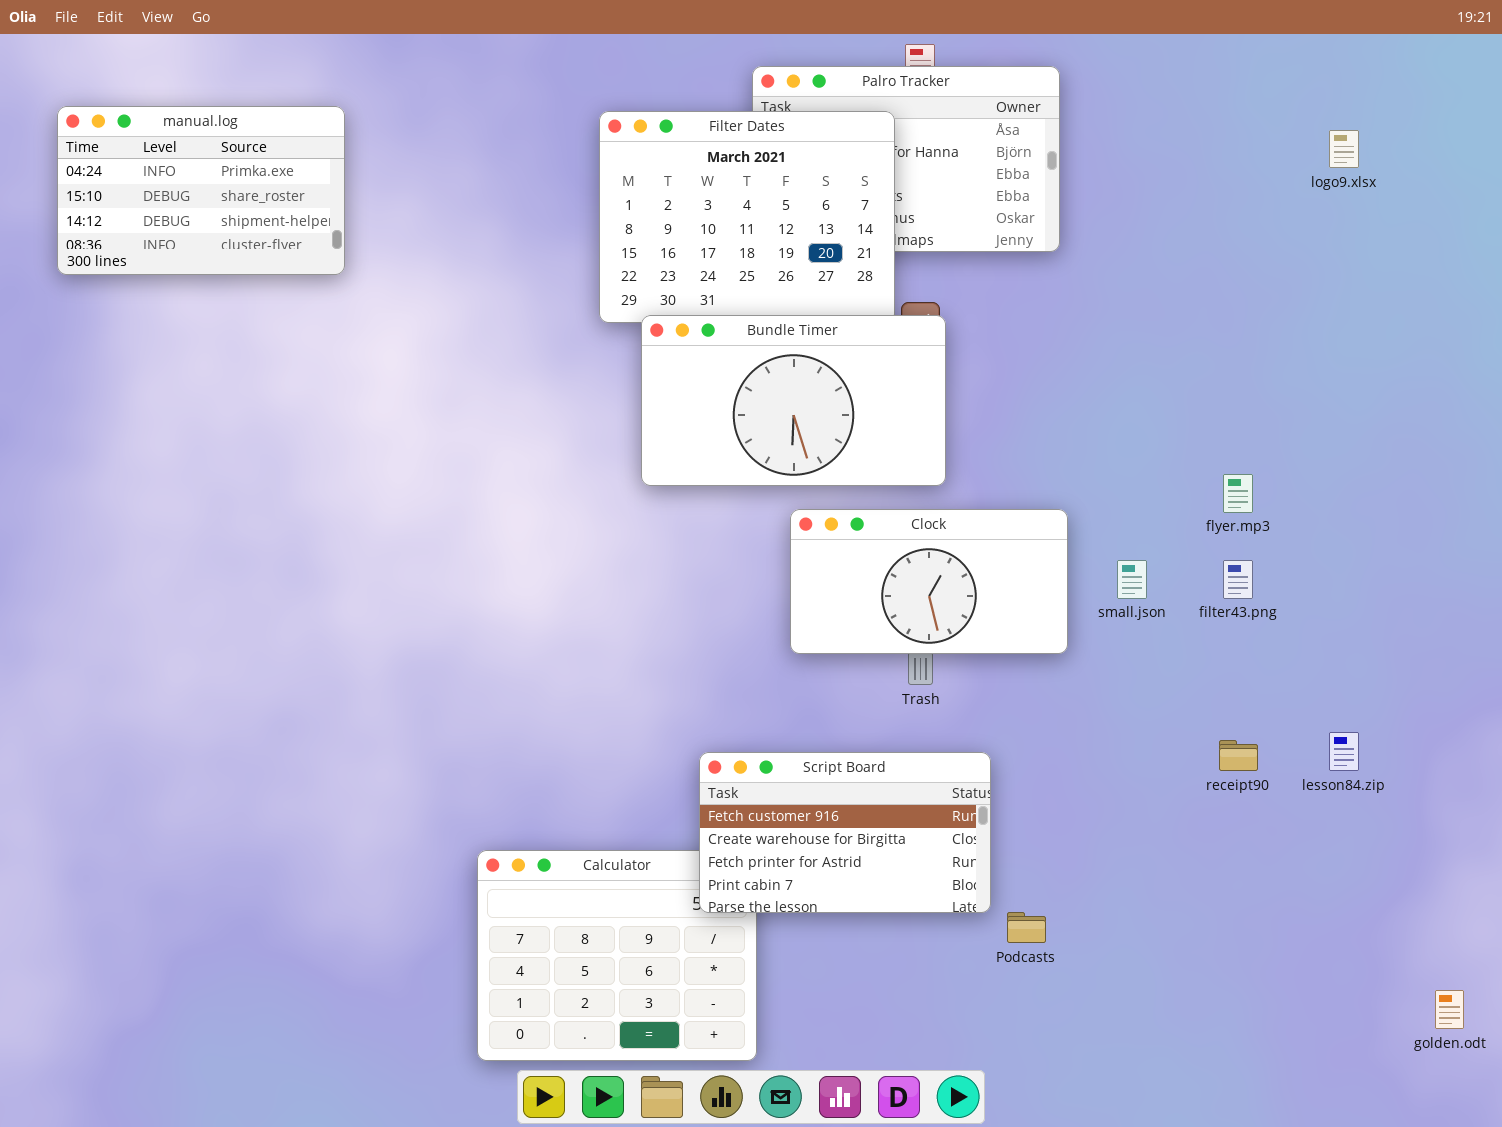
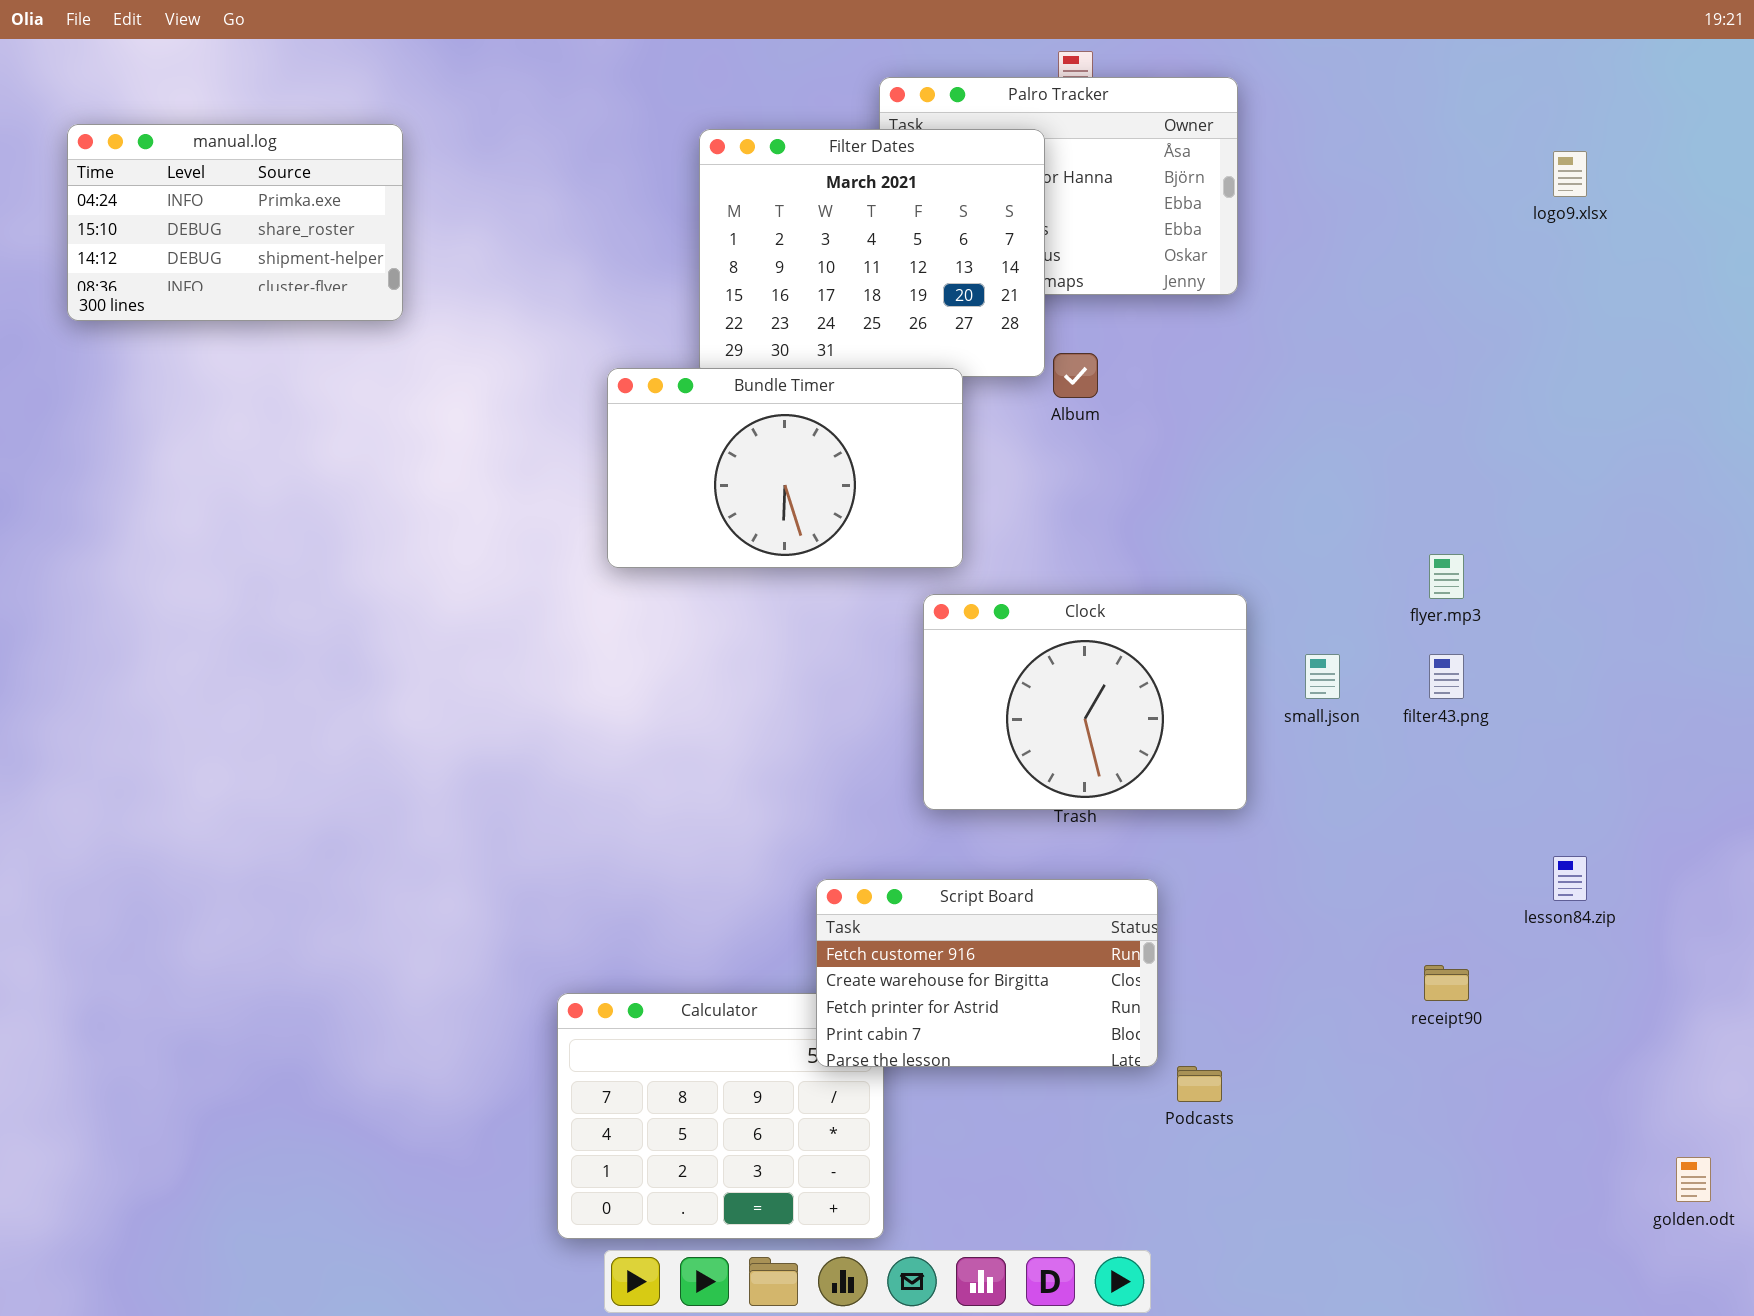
Bundle Timer: [641,315,946,486] -> [607,368,963,568], moved
Clock: [790,509,1068,654] -> [923,594,1247,810], resized
receipt90: [1219,740,1258,771] -> [1424,965,1469,1001], moved

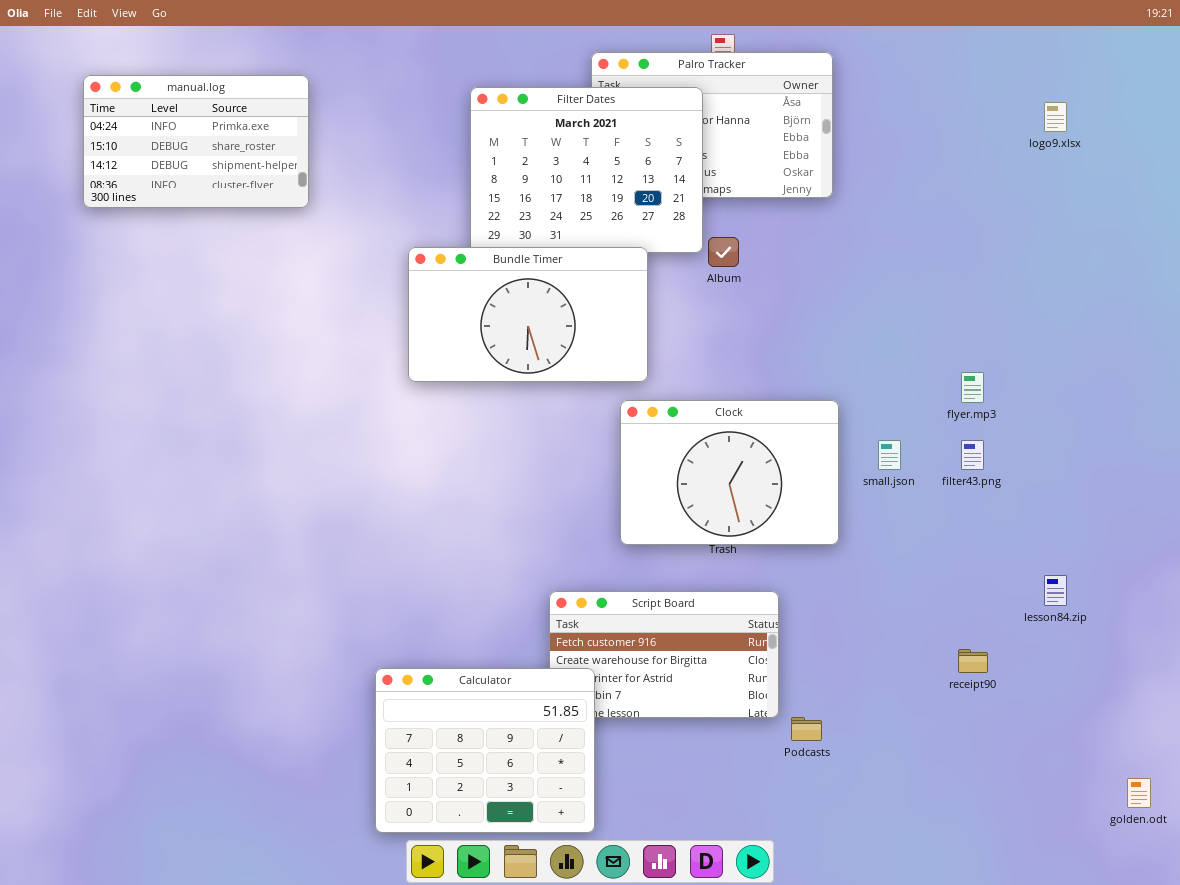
manual.log: [67,124,403,321] -> [83,75,309,208], moved
Calculator: [557,993,884,1239] -> [375,668,595,833], raised

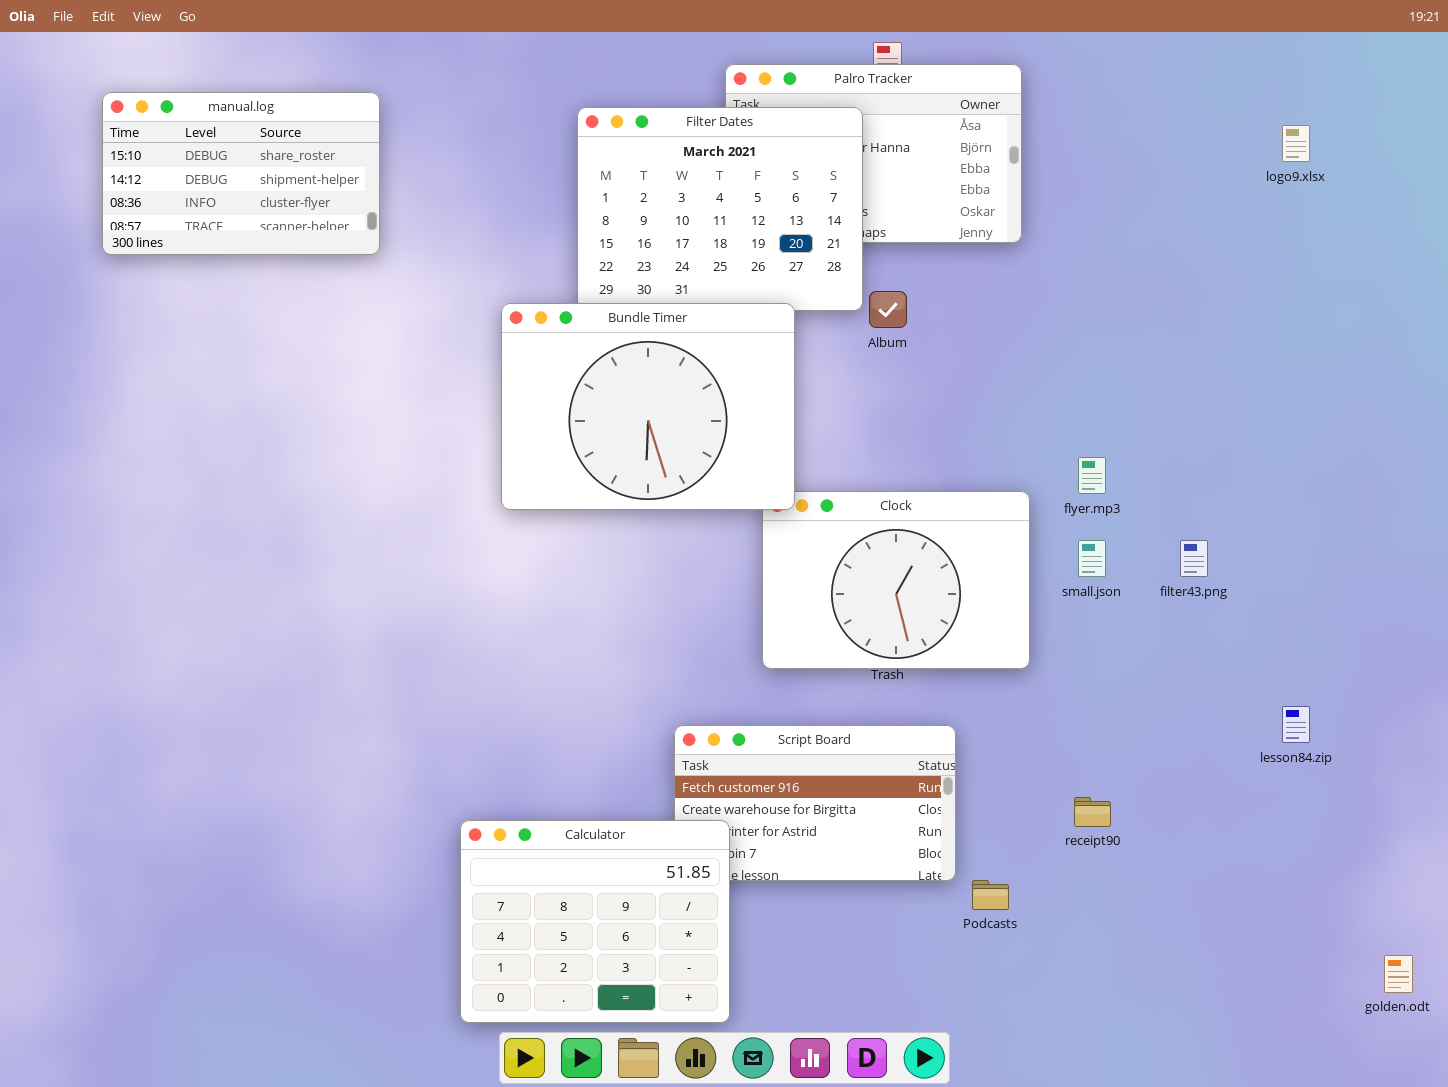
manual.log: [83,75,309,208] -> [102,92,380,255], scrolled down 1 row
Bundle Timer: [408,247,648,382] -> [501,303,795,510], resized
flyer.mp3: [961,372,984,403] -> [1078,457,1106,494], moved
receipt90: [958,649,988,673] -> [1074,797,1111,827], moved

